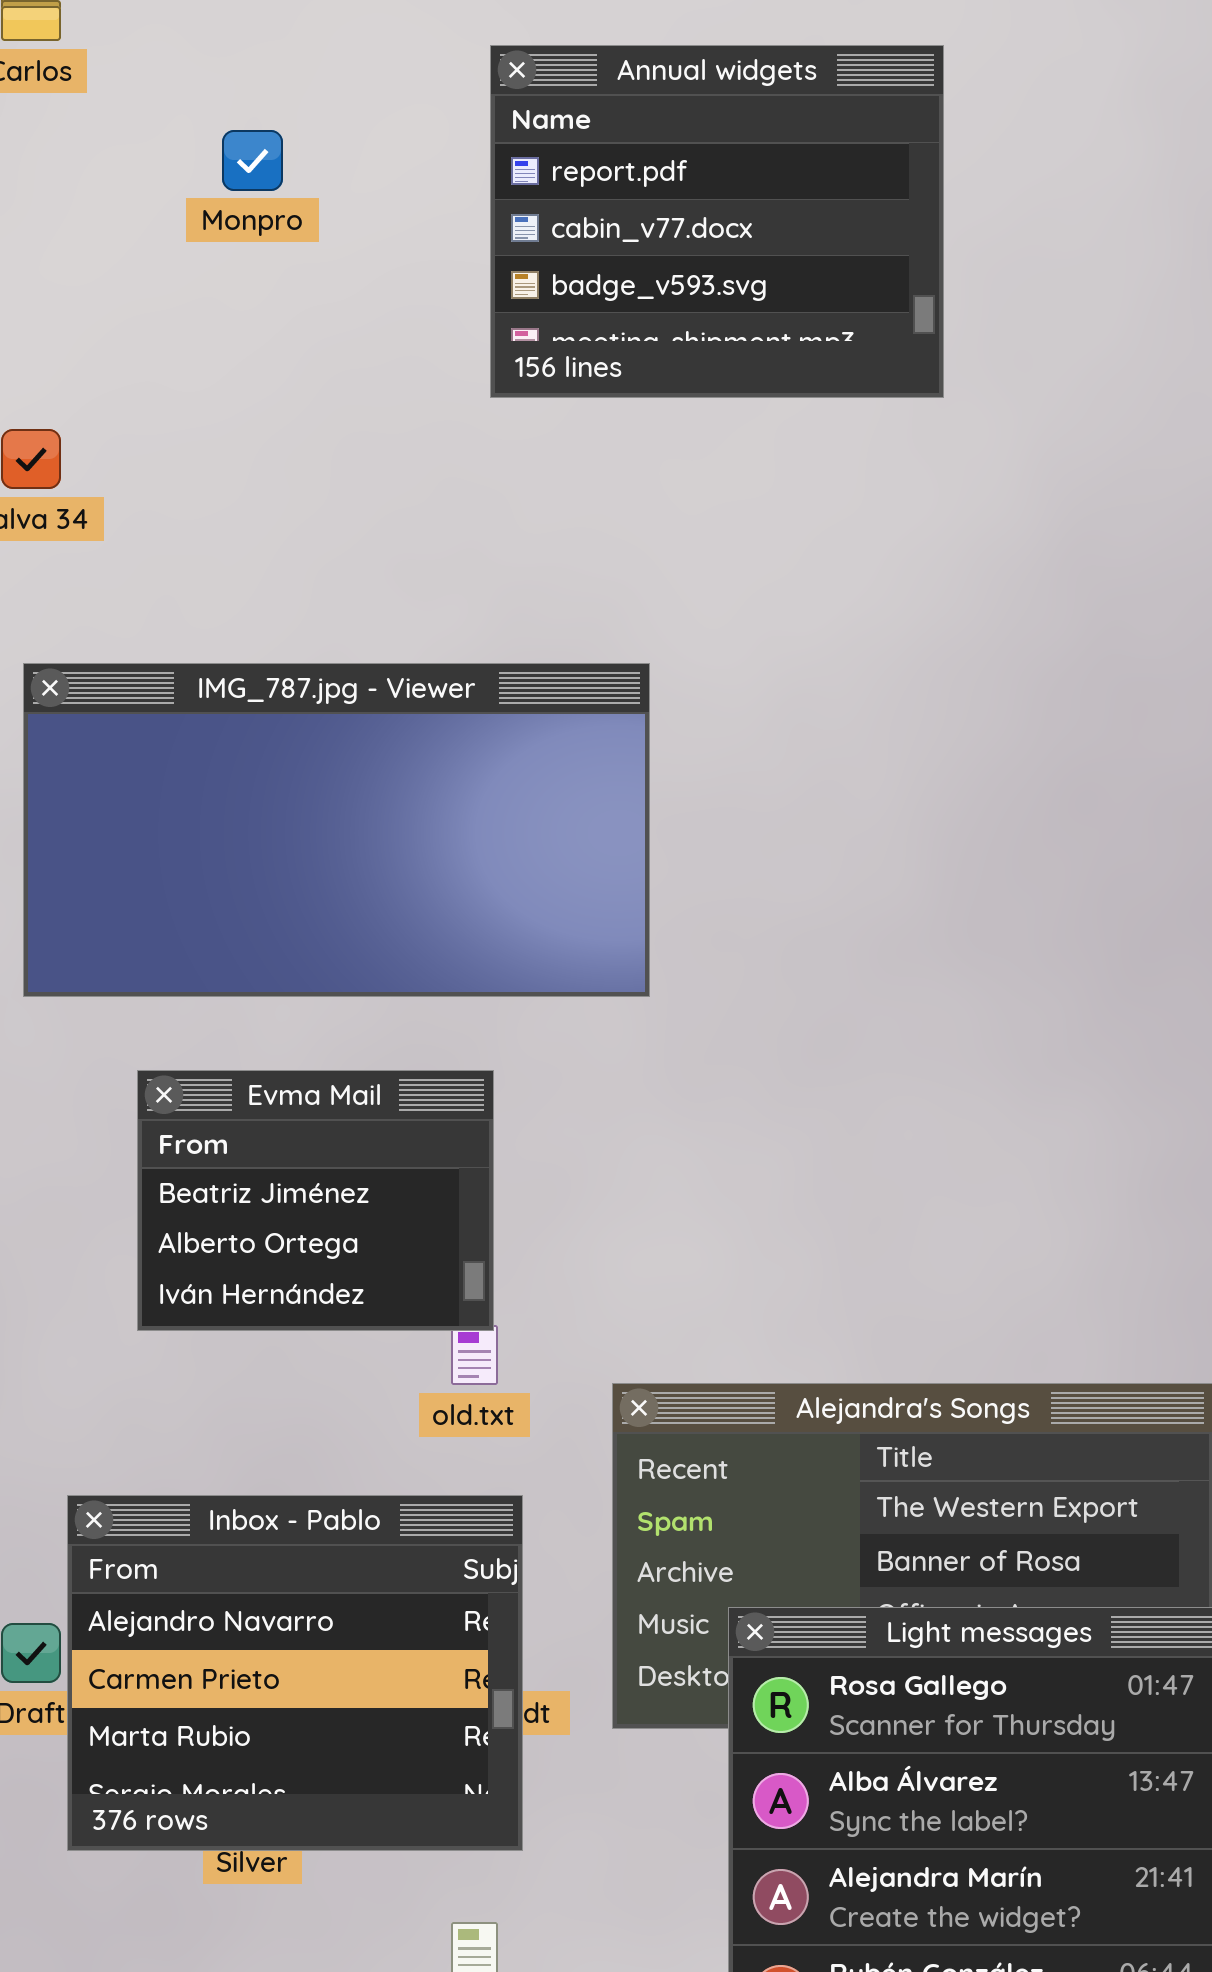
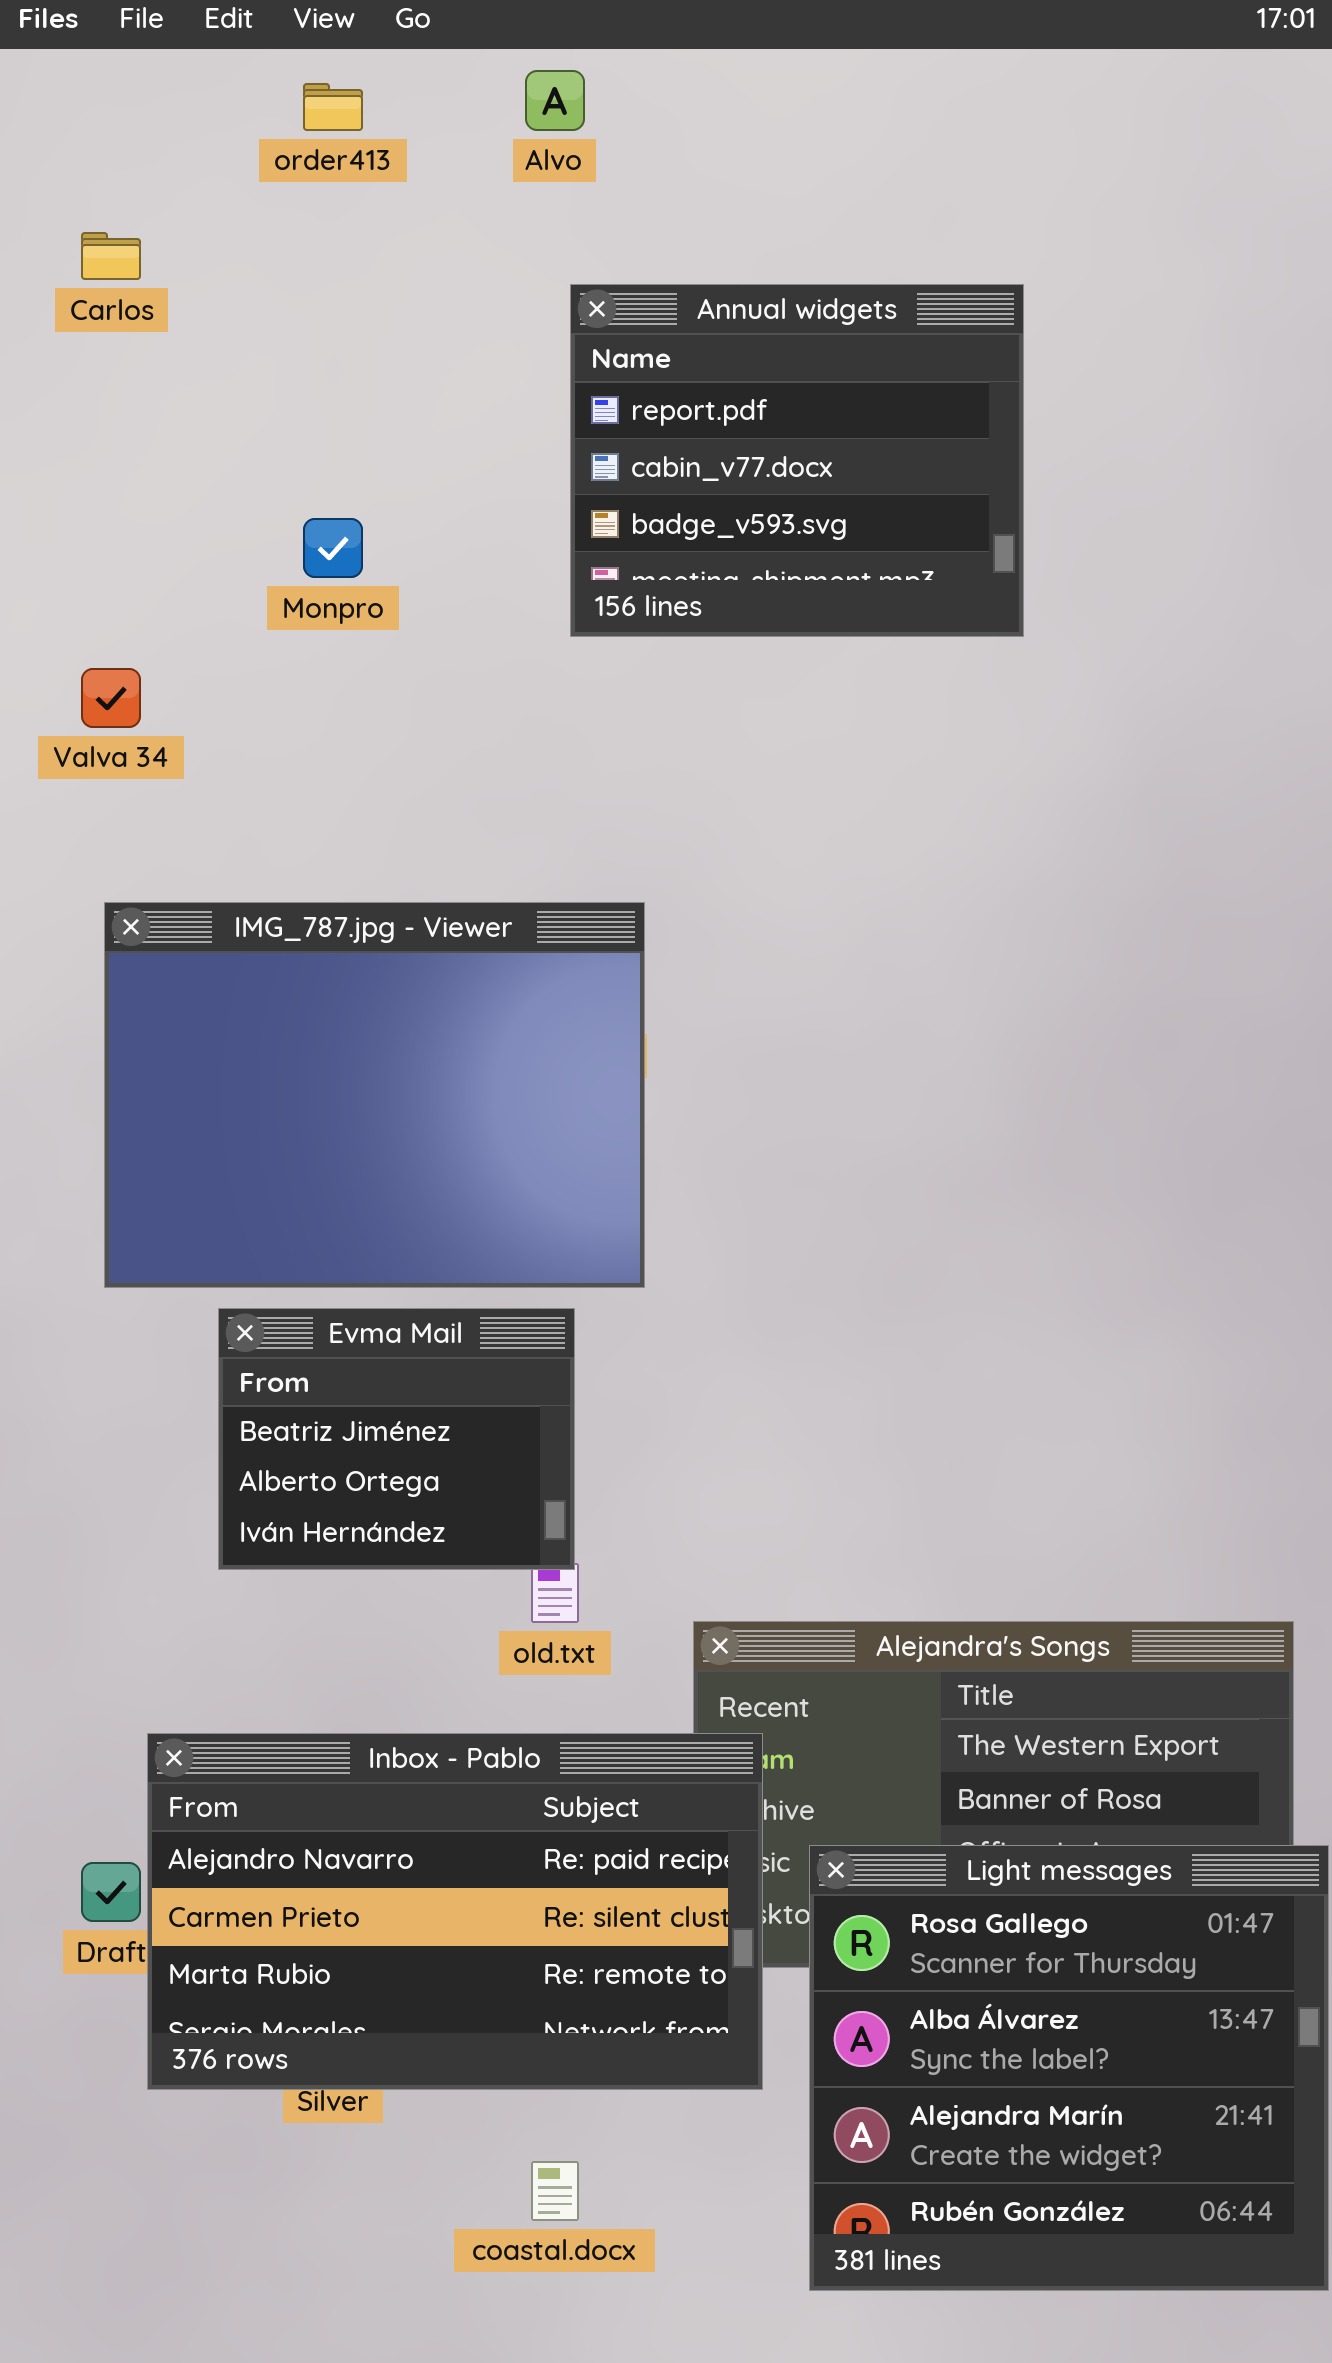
Monpro: [222,130,283,191] -> [303,518,363,578], moved
IMG_787.jpg - Viewer: [23,663,650,997] -> [104,902,645,1288], resized
Inbox - Pablo: [67,1495,523,1851] -> [147,1733,763,2090], resized

